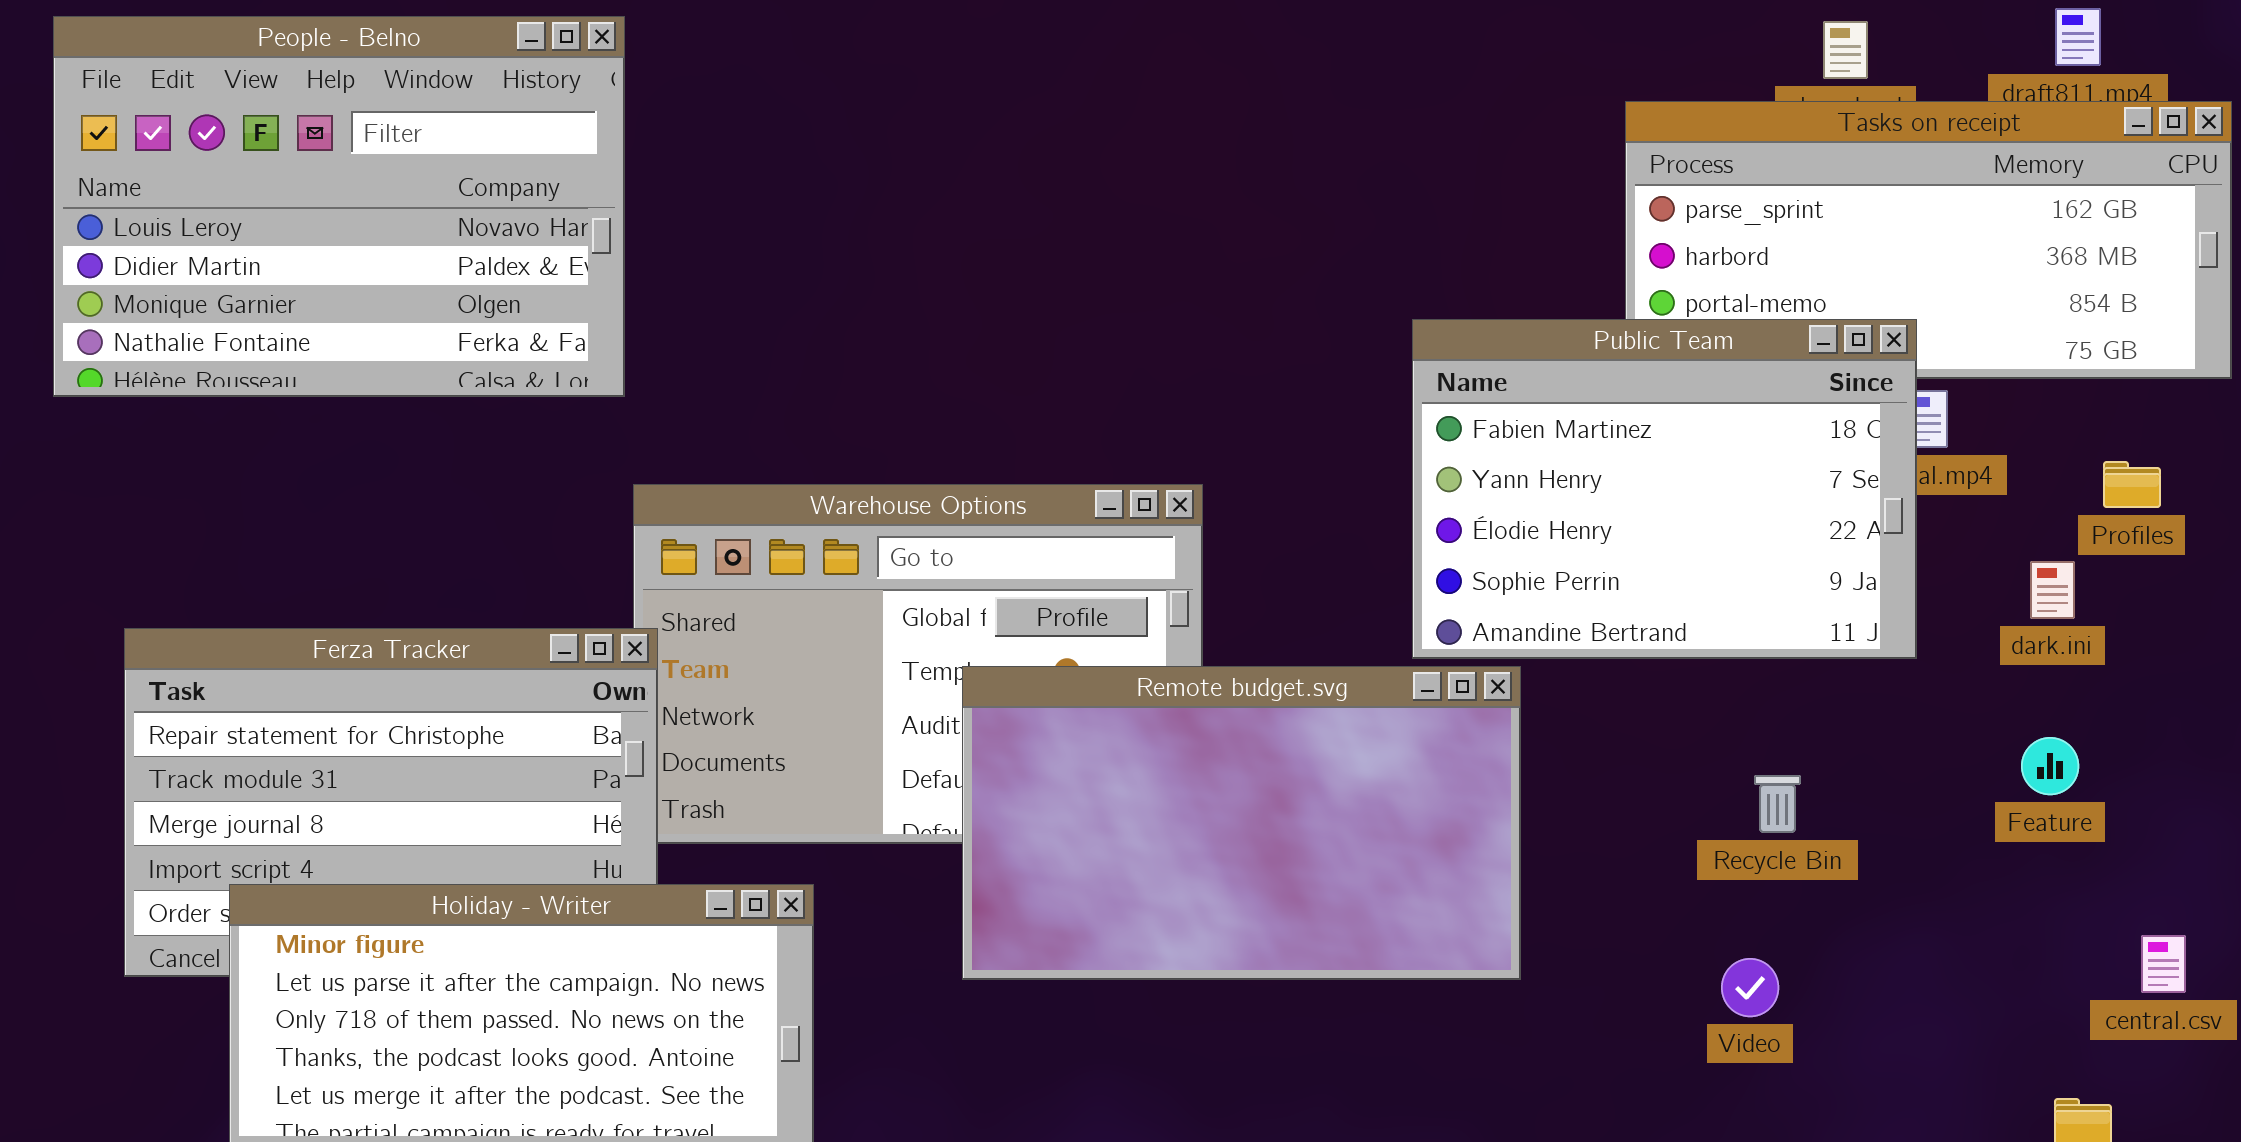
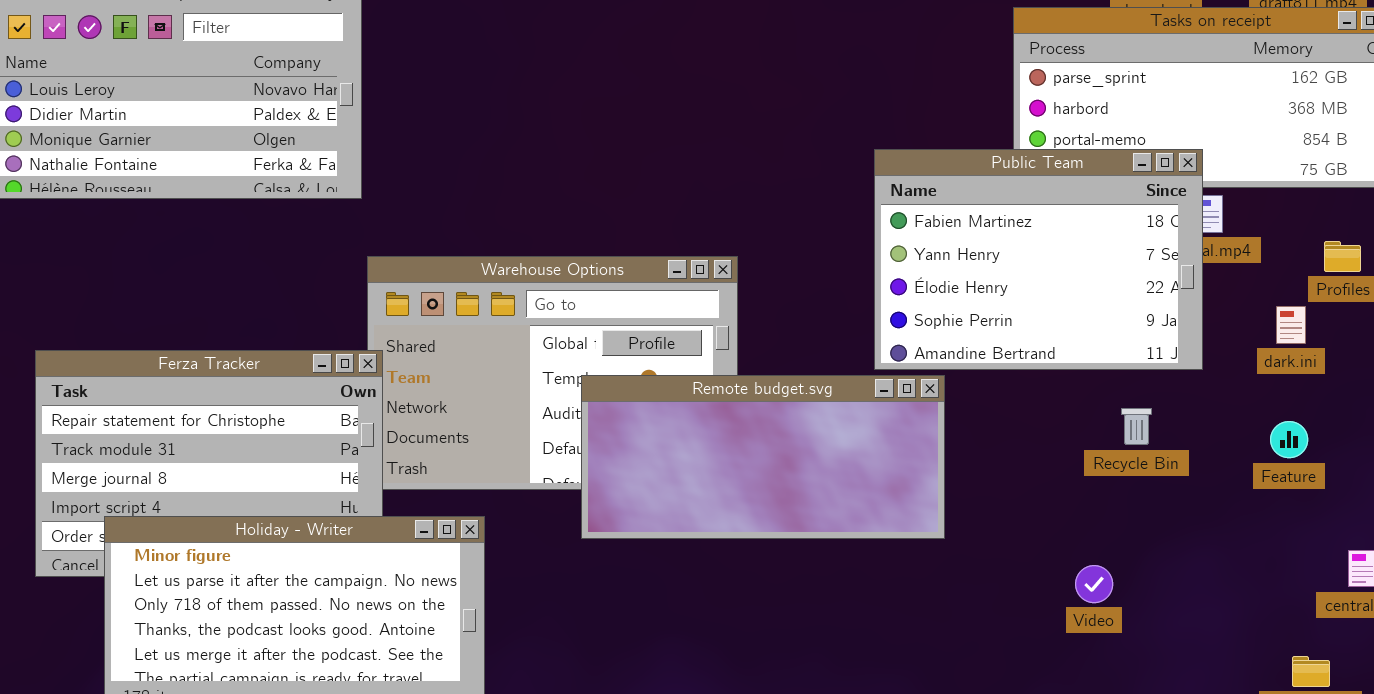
Remote budget.svg: [962,666,1521,980] -> [581,375,945,539], resized
Recycle Bin: [1754,775,1801,833] -> [1121,408,1152,445], moved

